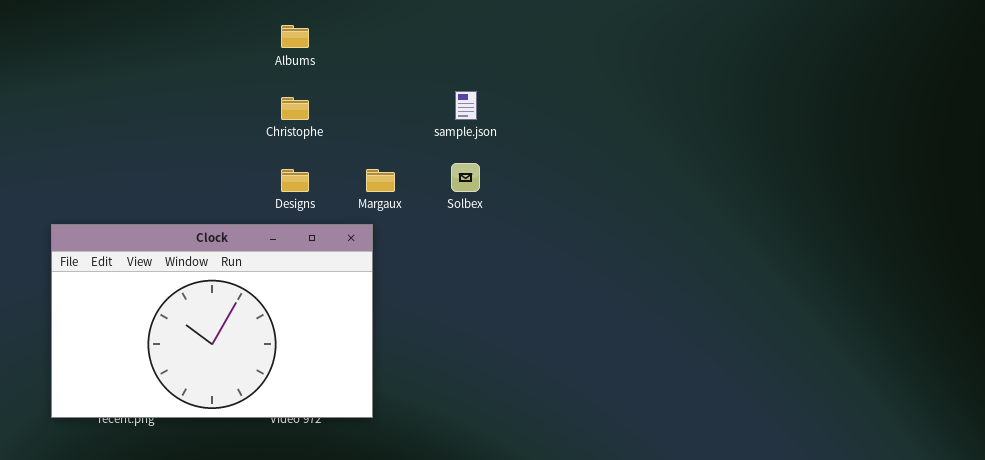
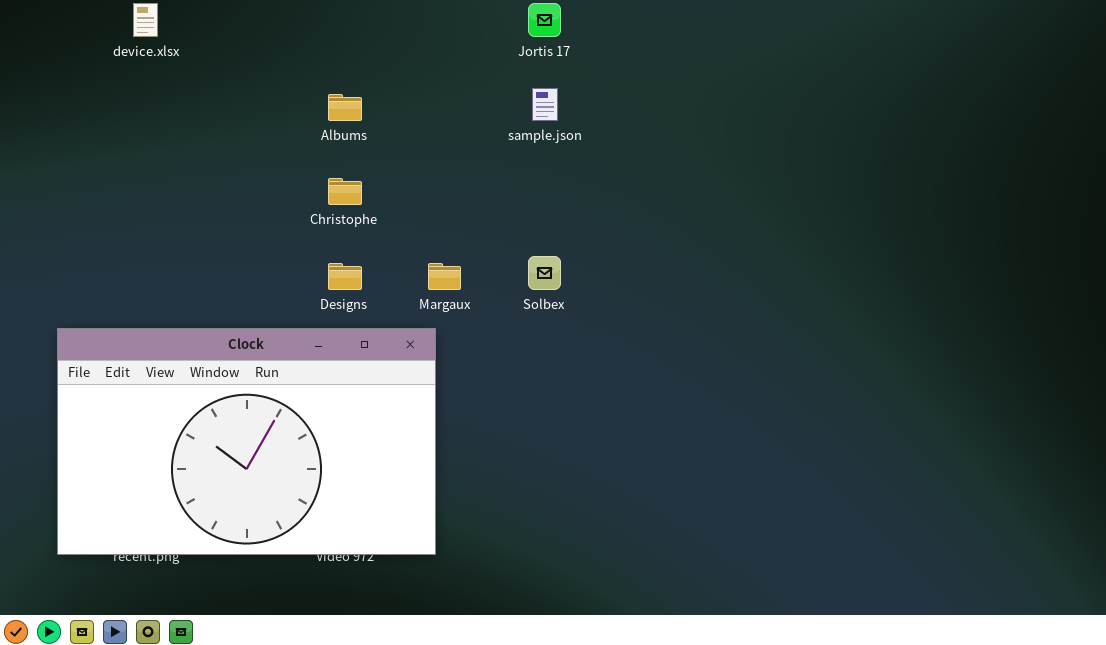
sample.json: [455,91,477,120] -> [532,88,558,121], moved

